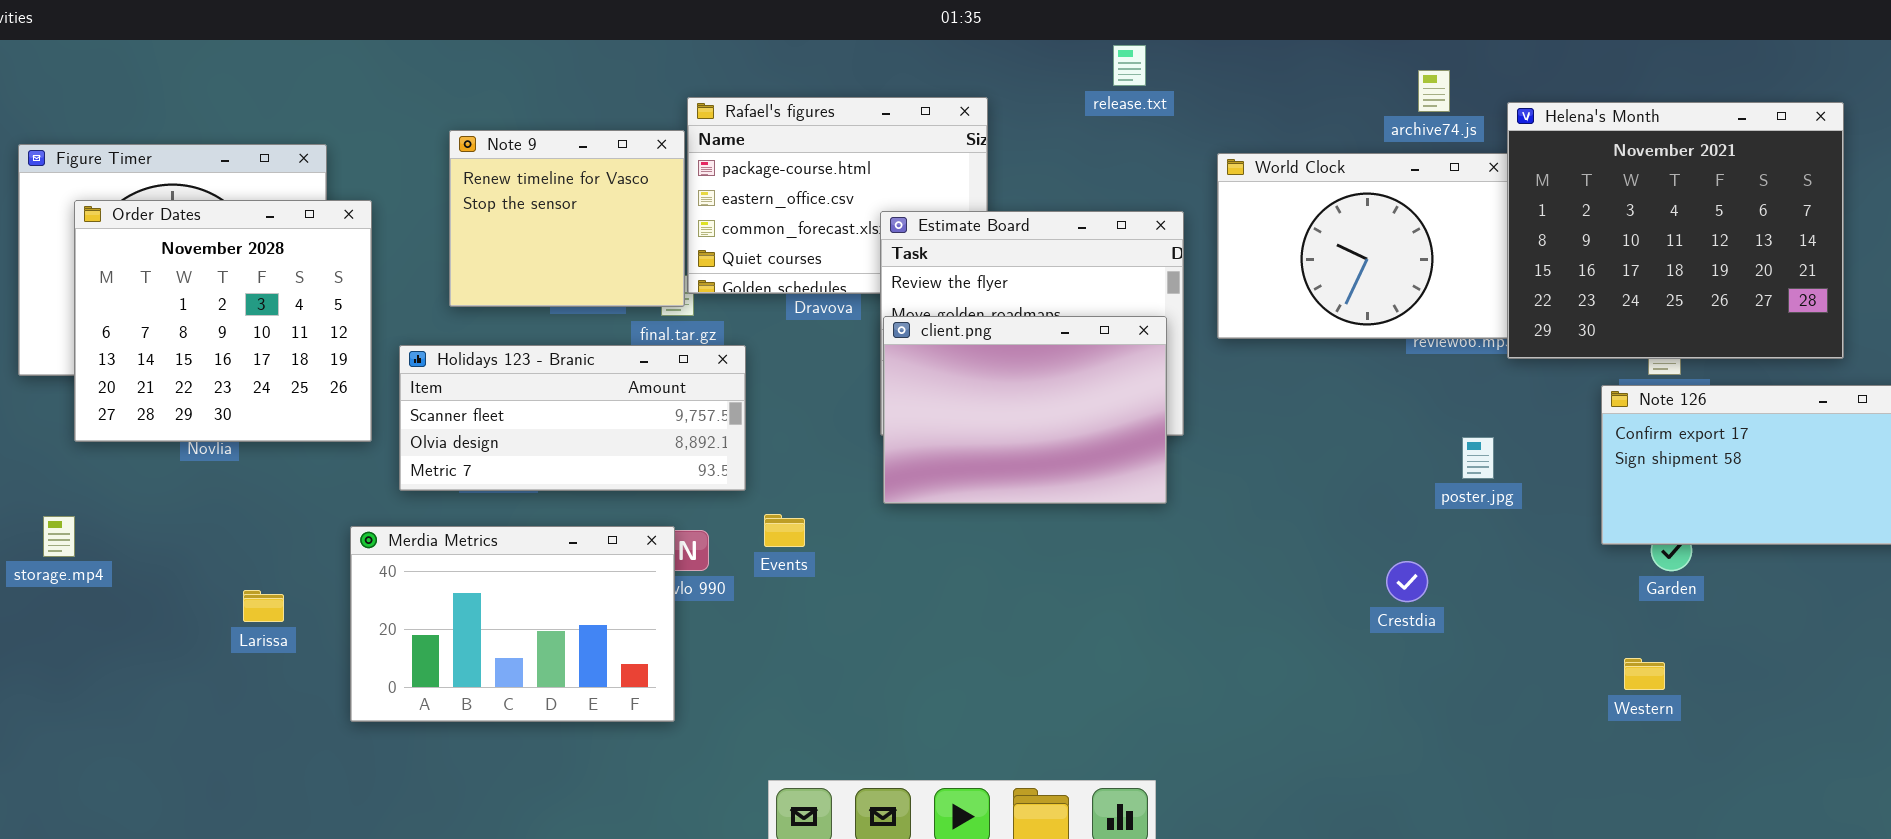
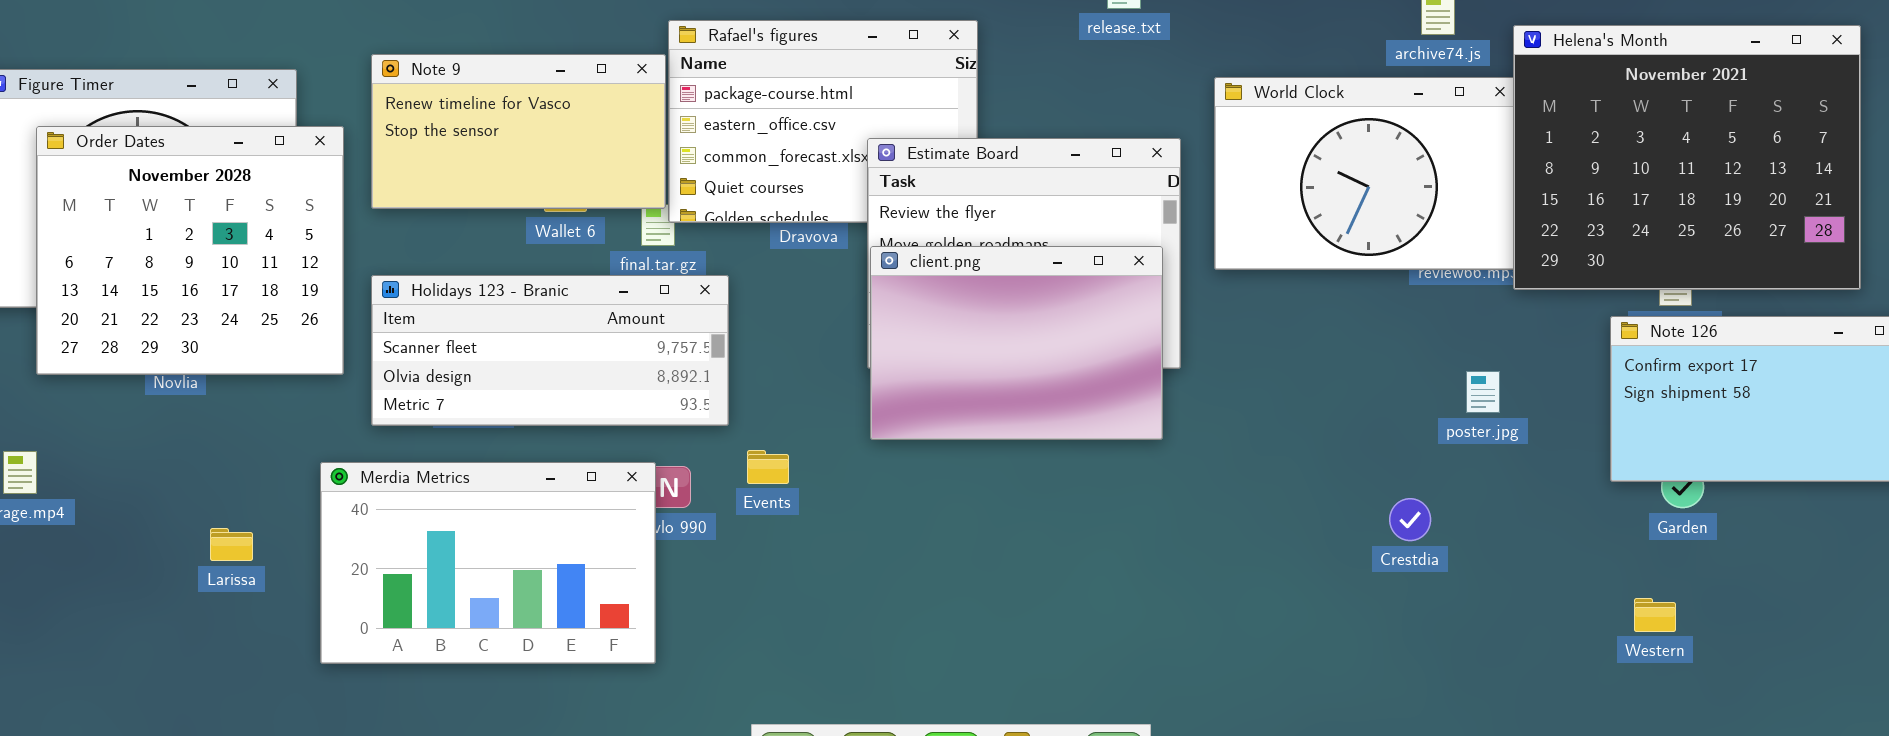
Note 9: [449,130,685,307] -> [371,54,666,209], resized

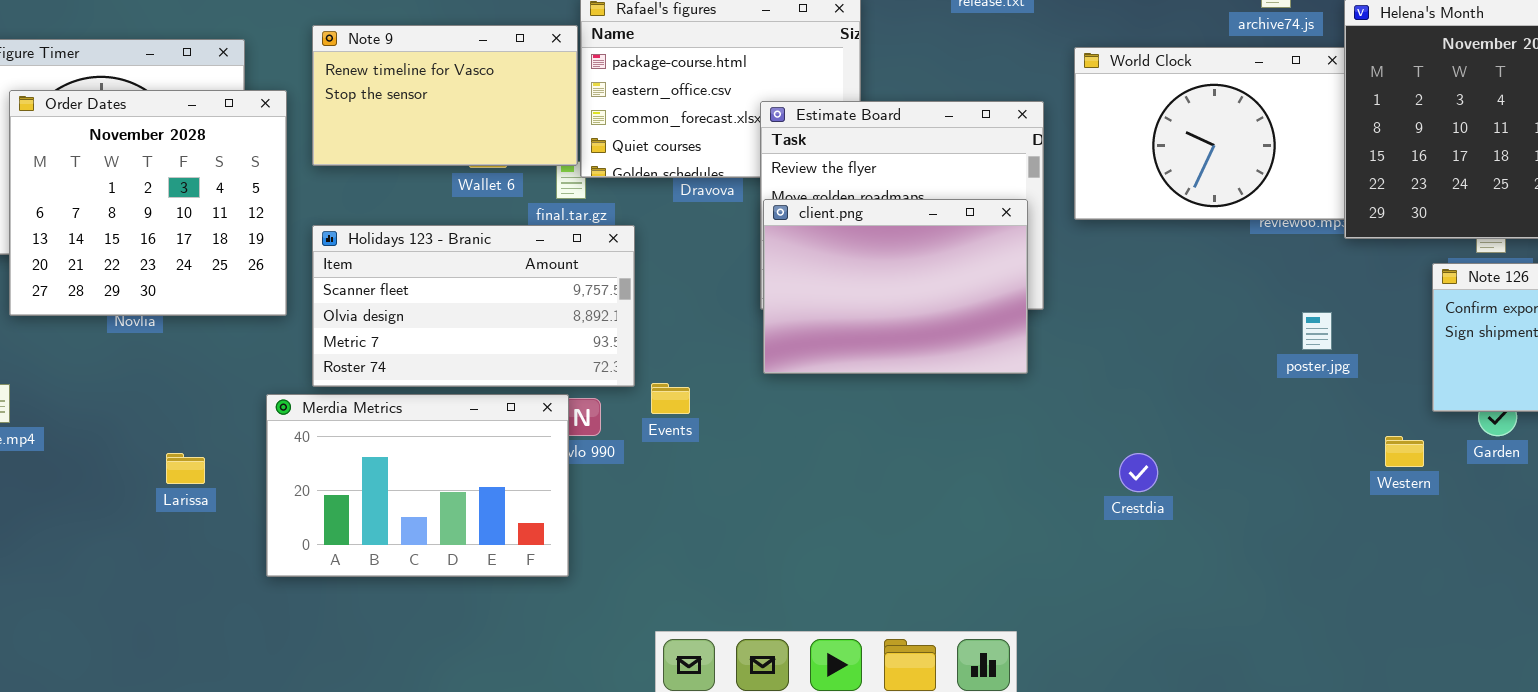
Holidays 123 - Branic: [371,275,729,426] -> [312,225,635,387], resized
Crestdia: [1389,498,1431,541] -> [1119,453,1158,492], moved
Western: [1634,598,1676,632] -> [1385,436,1424,467], moved

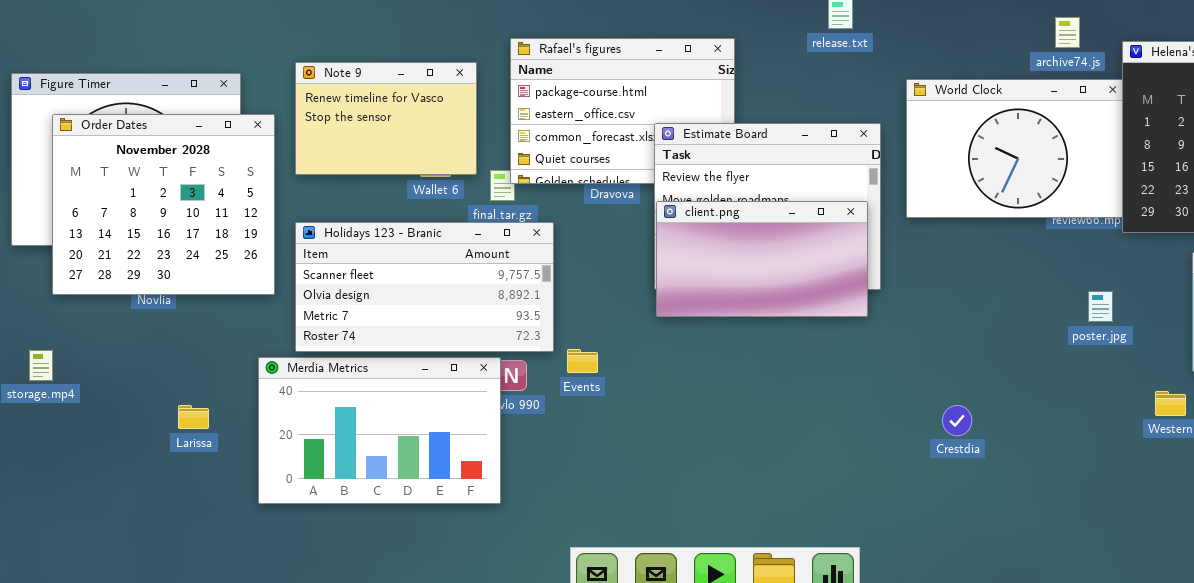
Note 9: [312,25,578,166] -> [295,62,477,175], resized
client.png: [763,199,1028,374] -> [656,201,868,317], resized

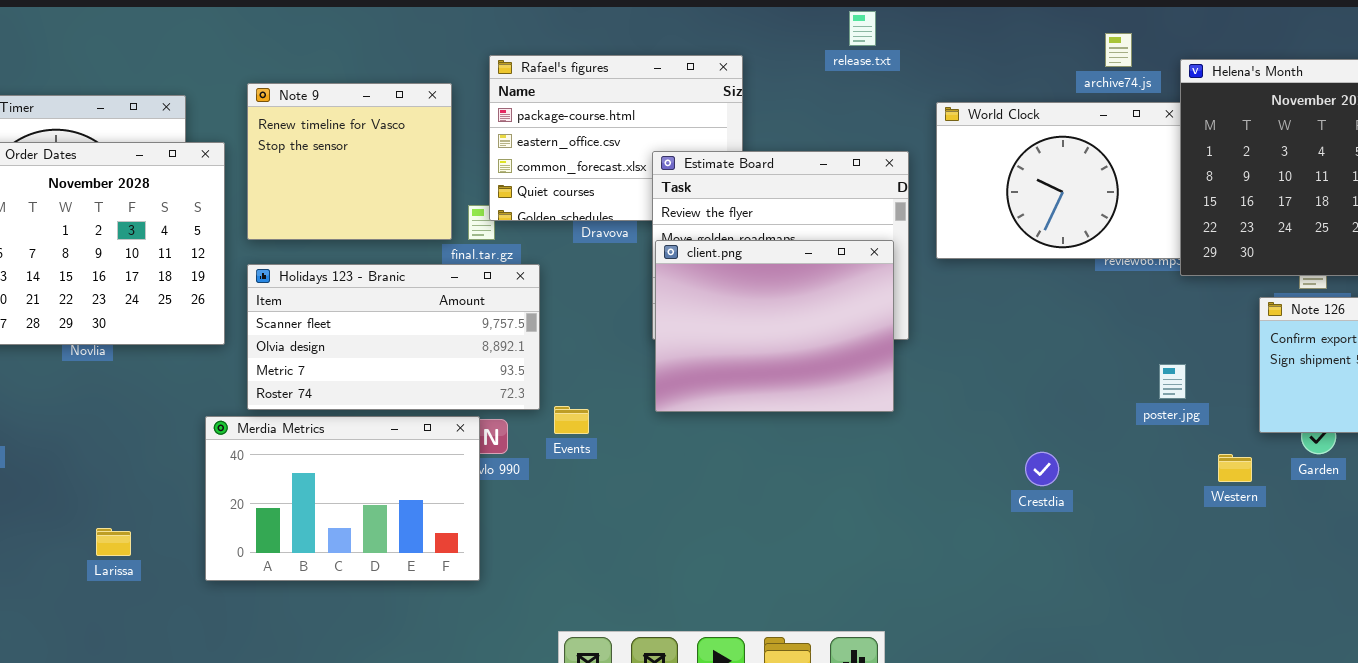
Note 9: [295,62,477,175] -> [247,83,452,240], resized
client.png: [656,201,868,317] -> [655,240,894,412], resized
poster.jpg: [1088,291,1113,322] -> [1159,364,1186,399], moved
Larissa: [178,405,209,429] -> [96,528,131,556], moved
Crestdia: [942,405,972,436] -> [1025,452,1059,486], moved

